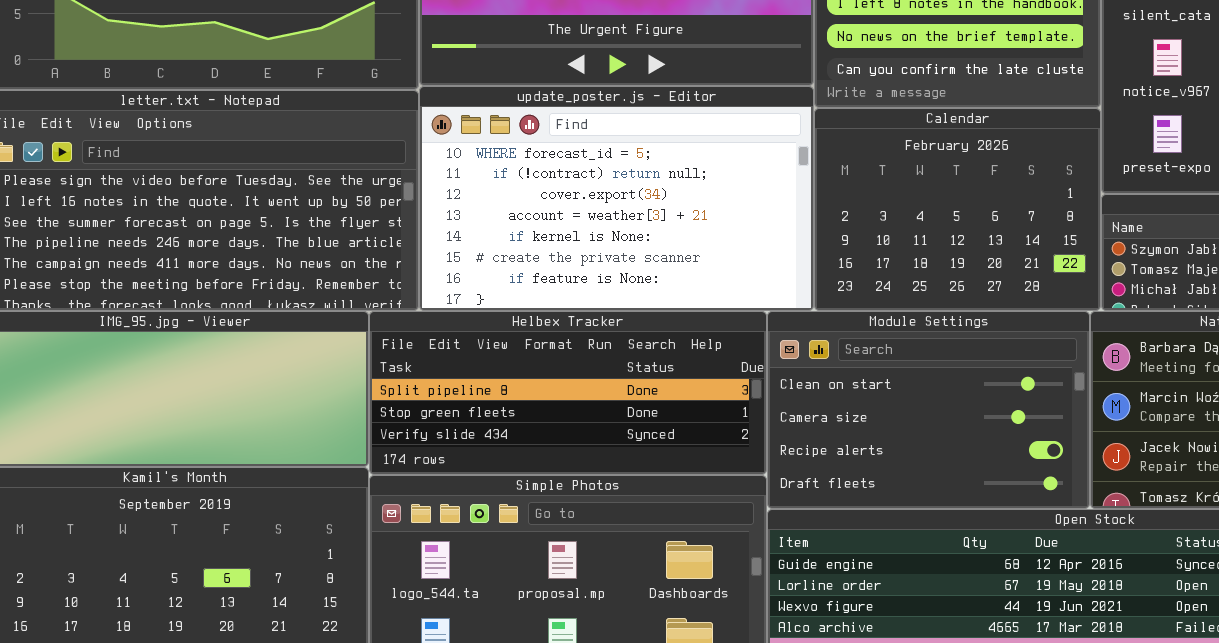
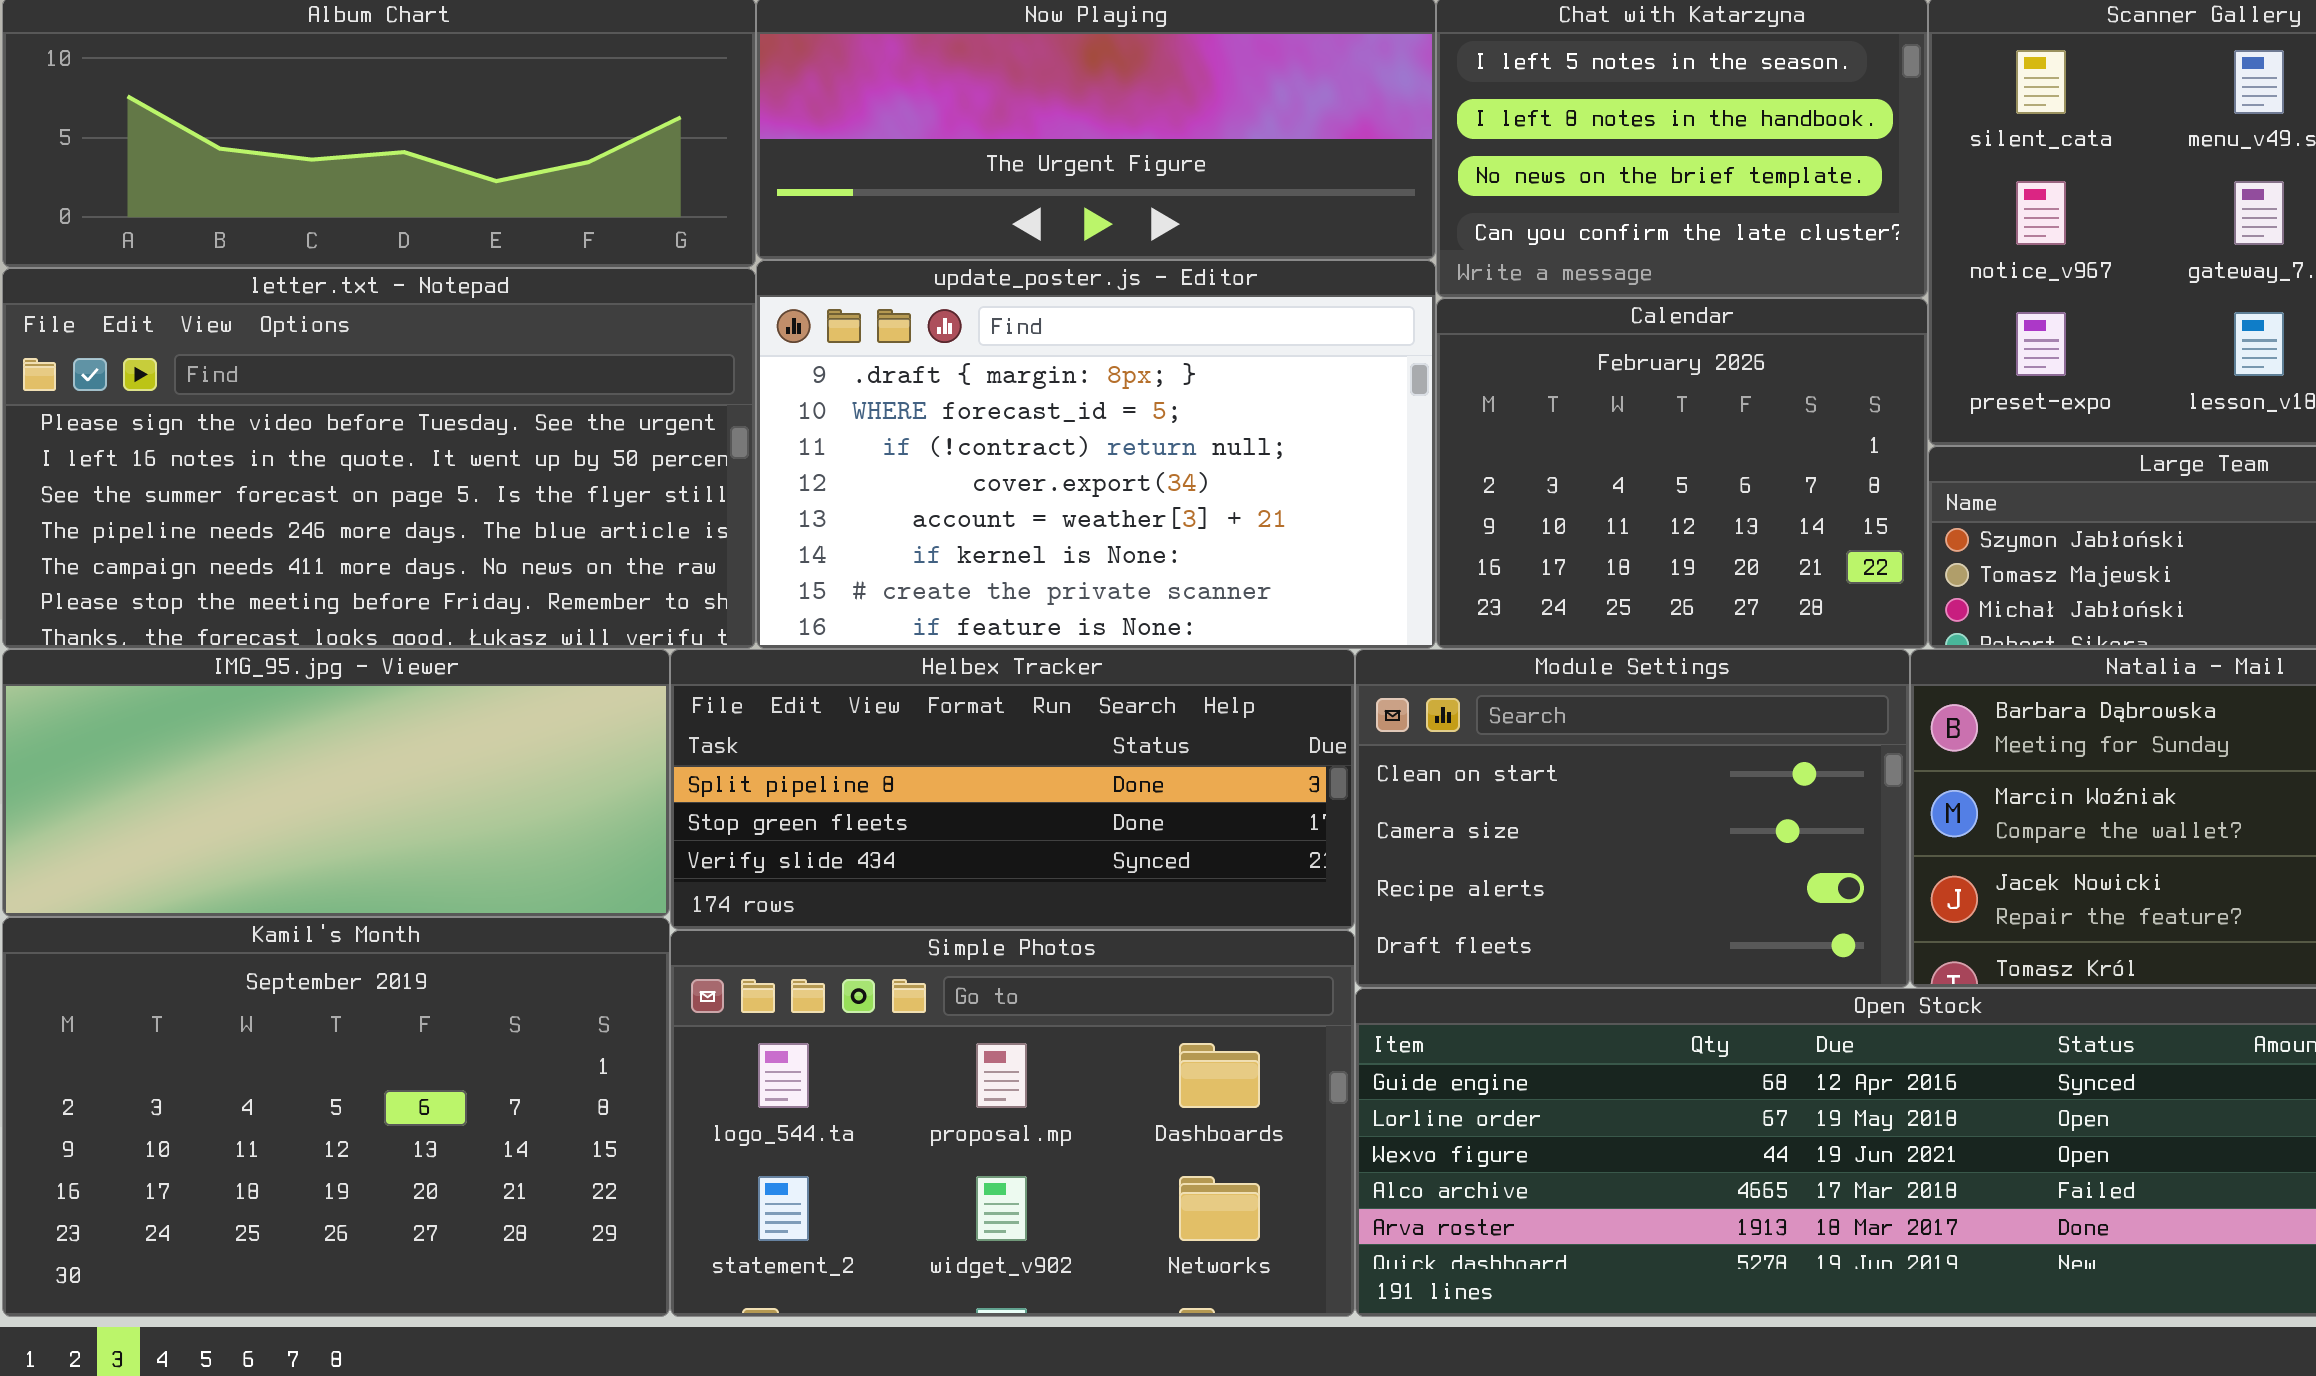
update_poster.js - Editor: [419,86,814,311] -> [756,260,1436,649], scrolled up 1 row

